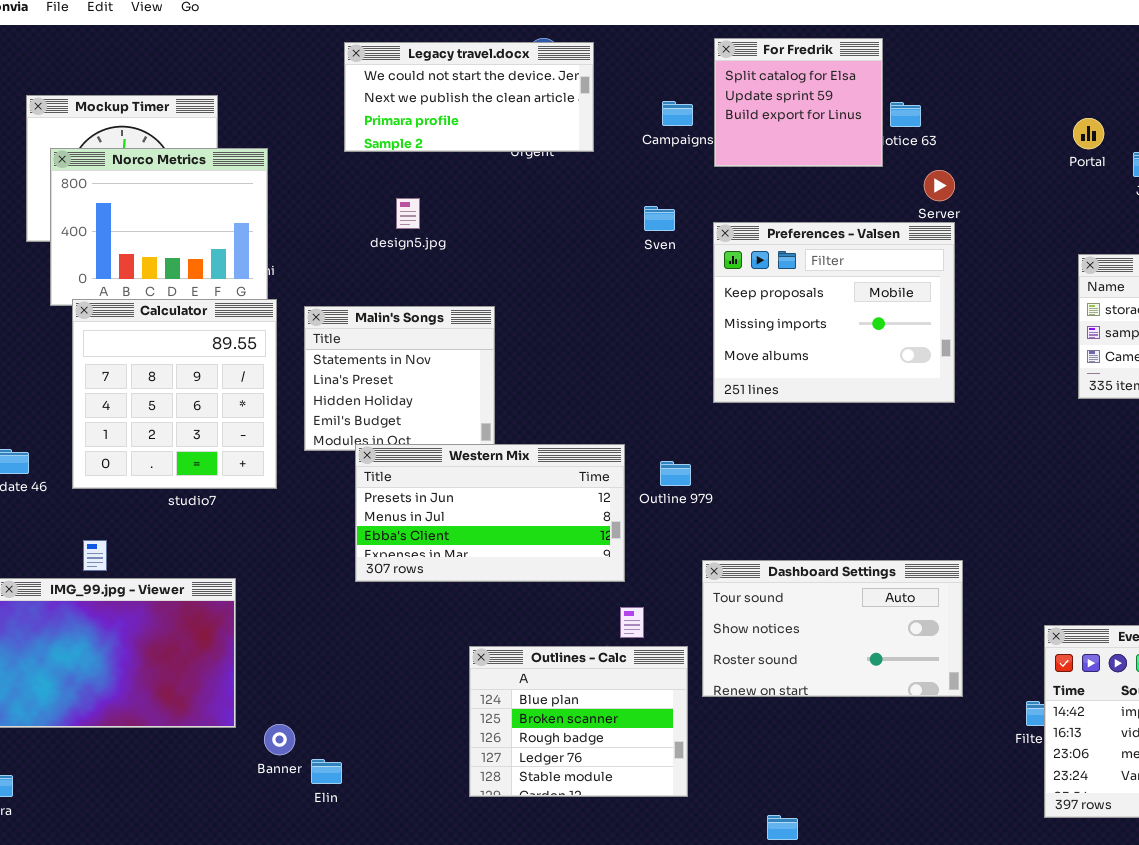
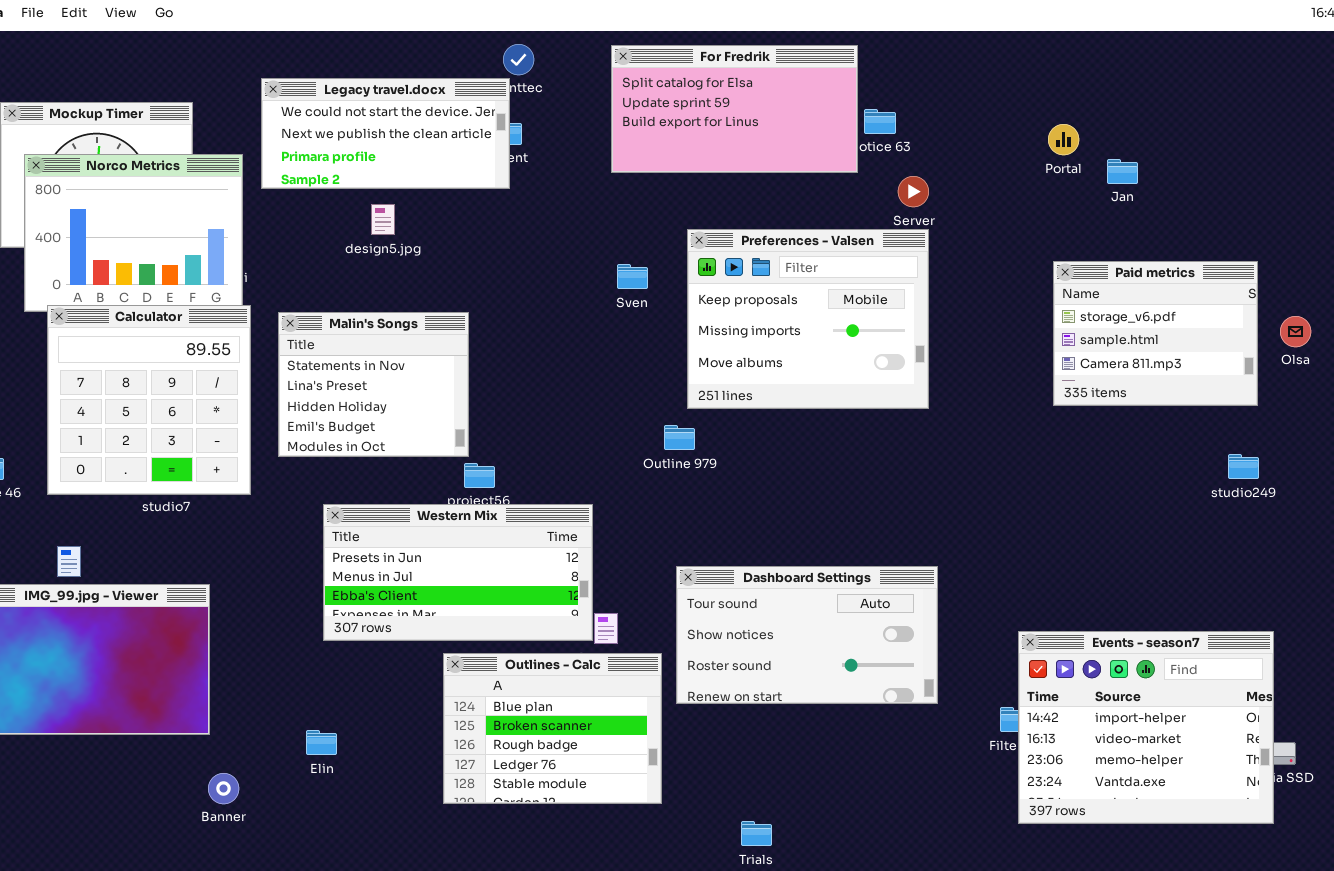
For Fredrik: [714,38,883,167] -> [611,45,858,173], resized
Legacy travel.docx: [344,42,594,152] -> [261,78,510,189], moved
Sven: [644,206,675,231] -> [617,264,648,289], moved
Western Mix: [355,444,625,582] -> [323,504,593,641], moved
Outline 979: [660,461,691,486] -> [664,425,695,450], moved
Banner: [264,724,295,755] -> [208,773,239,804], moved
Elin: [311,759,342,784] -> [306,730,337,755], moved

